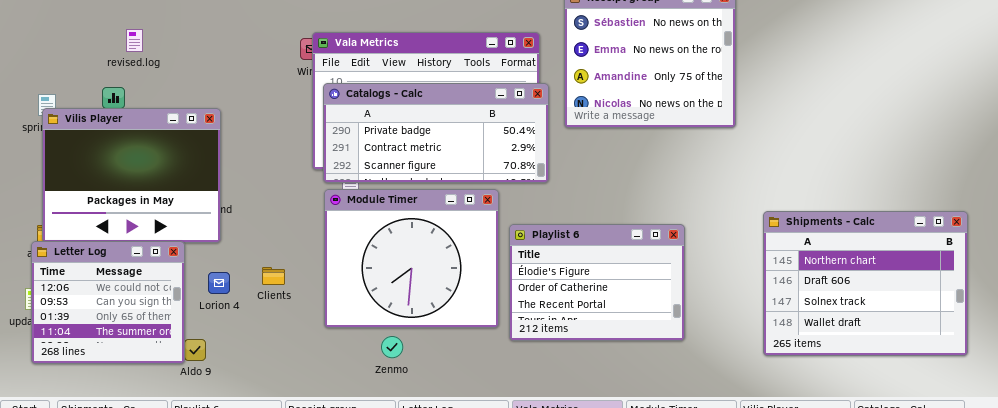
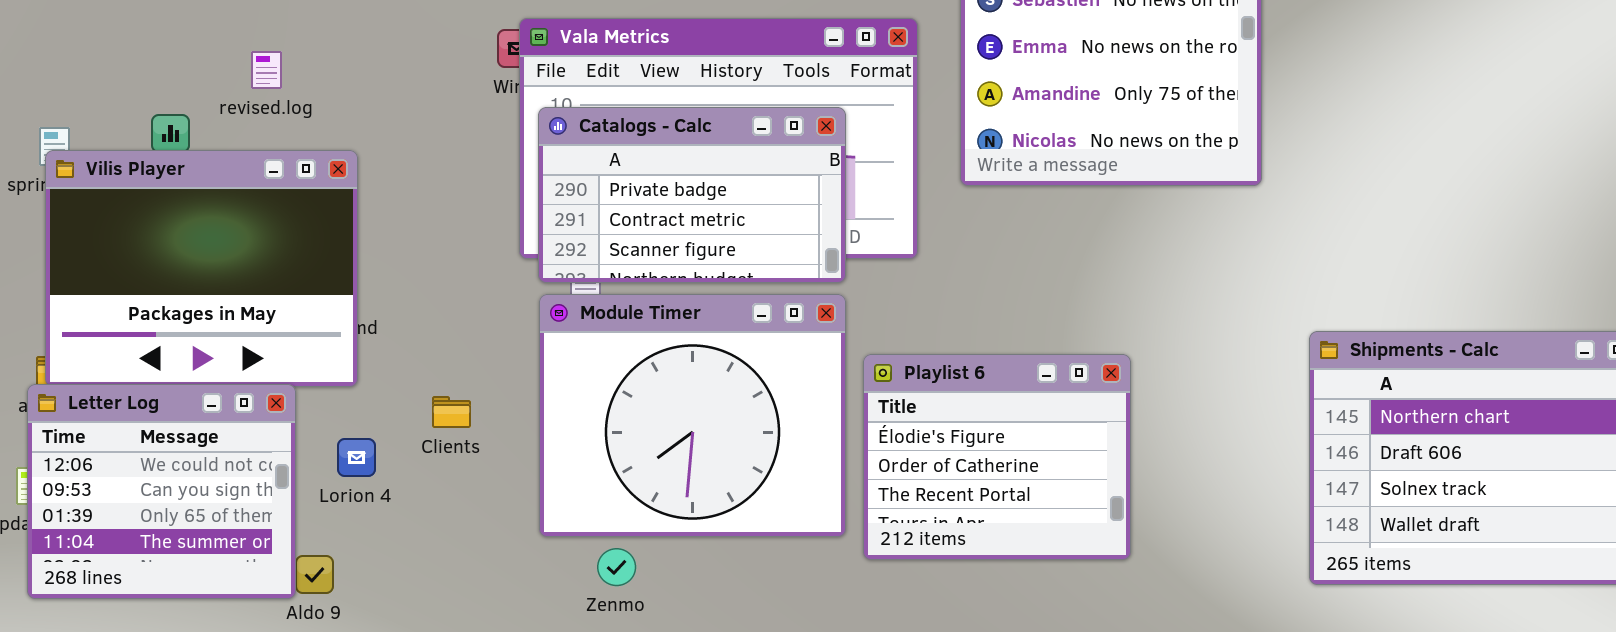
revised.log: [126,29,143,52] -> [251,51,282,89], moved
Catalogs - Calc: [323,83,549,183] -> [538,107,846,283], resized
Playlist 6: [509,224,685,341] -> [863,354,1131,560], resized
Clients: [262,267,285,285] -> [432,396,471,428], moved
Zenmo: [381,336,403,358] -> [597,548,636,586], moved

